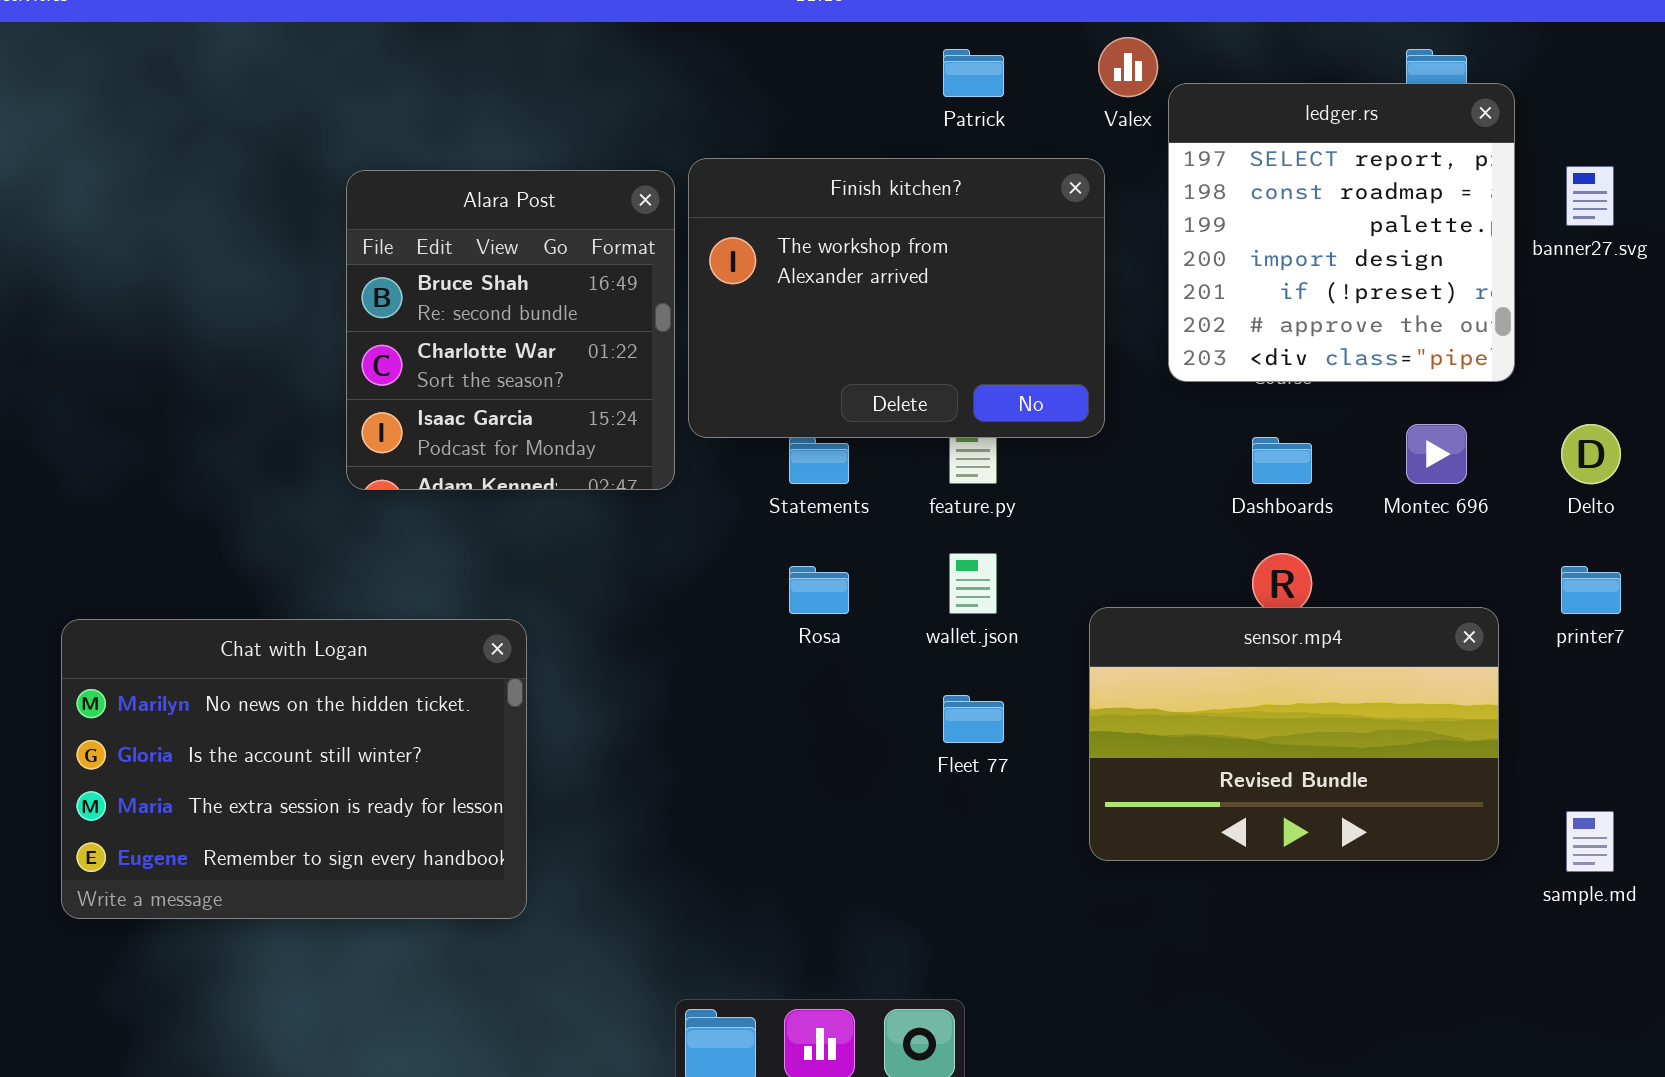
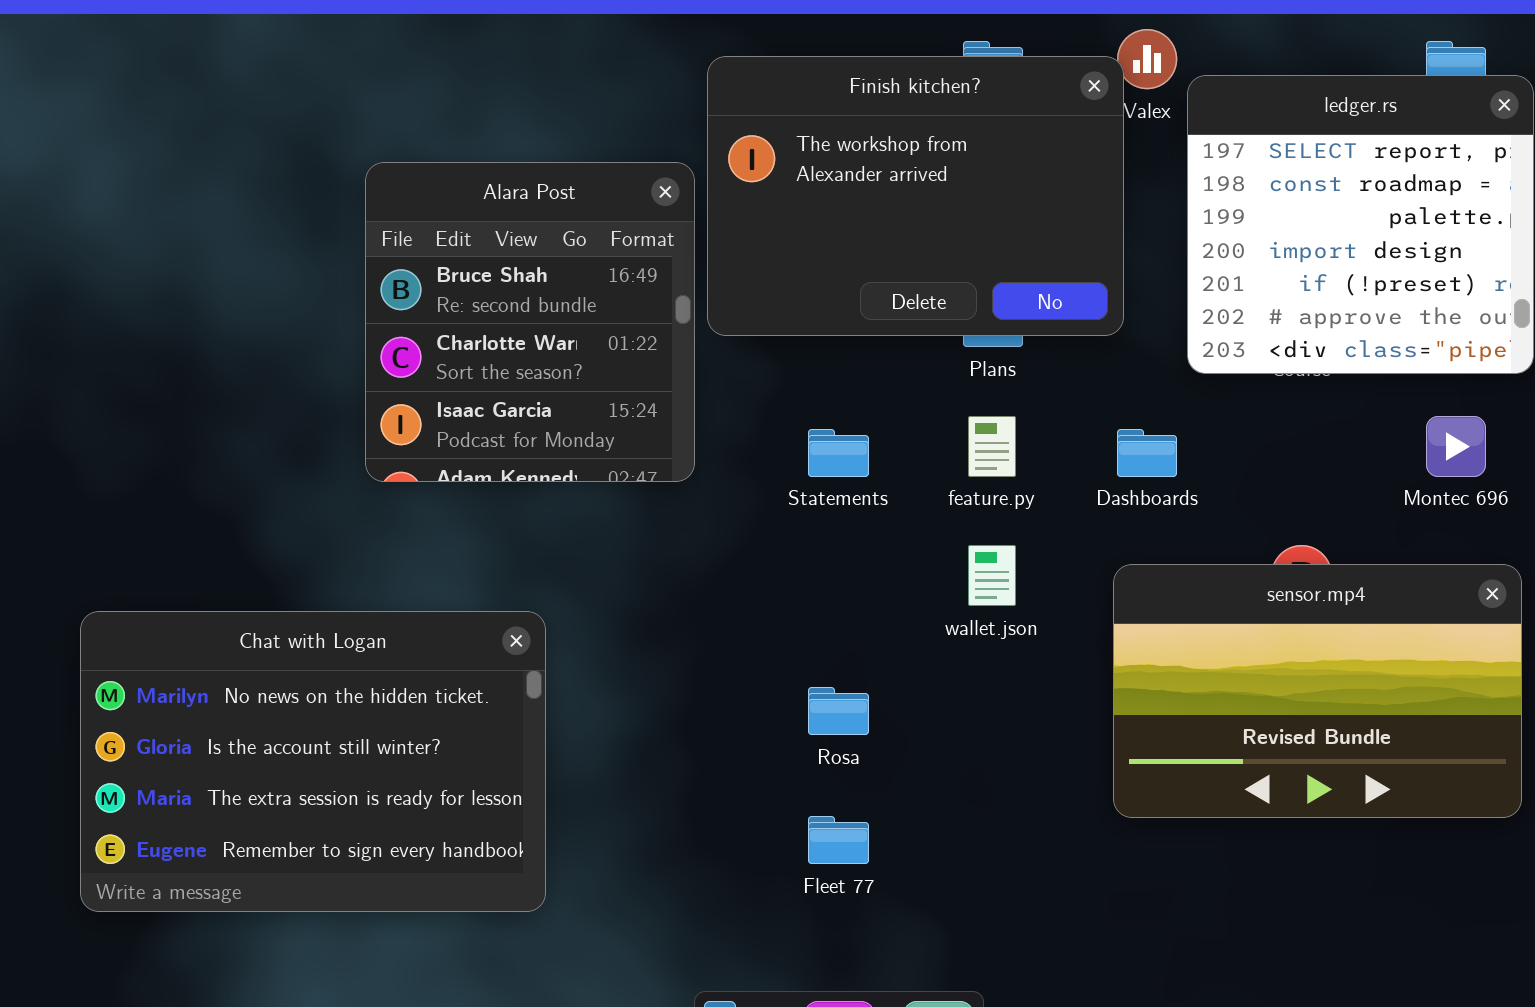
Finish kitchen?: [688,158,1105,438] -> [707,56,1124,336], moved
Dashboards: [1252,437,1312,484] -> [1117,429,1177,477], moved
Rosa: [789,566,849,614] -> [808,687,869,735], moved
sensor.mp4: [1089,607,1499,861] -> [1113,564,1522,818], moved
Fleet 77: [943,695,1004,743] -> [808,816,869,864], moved

